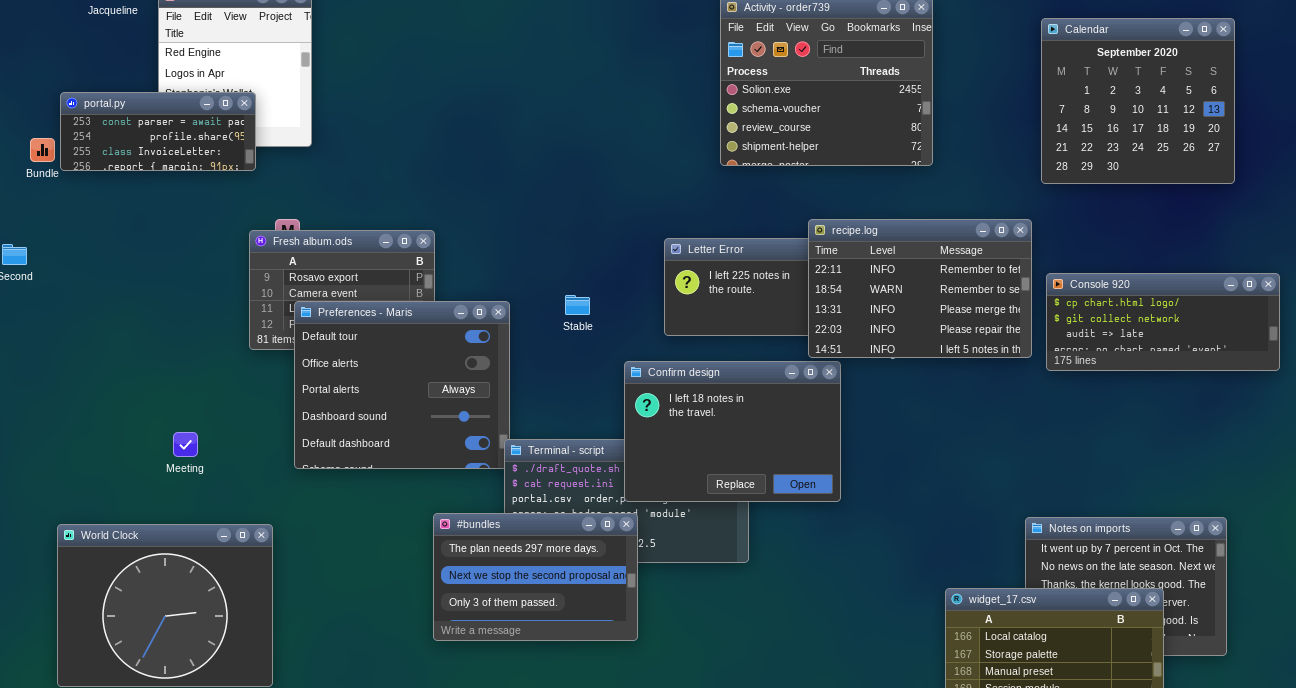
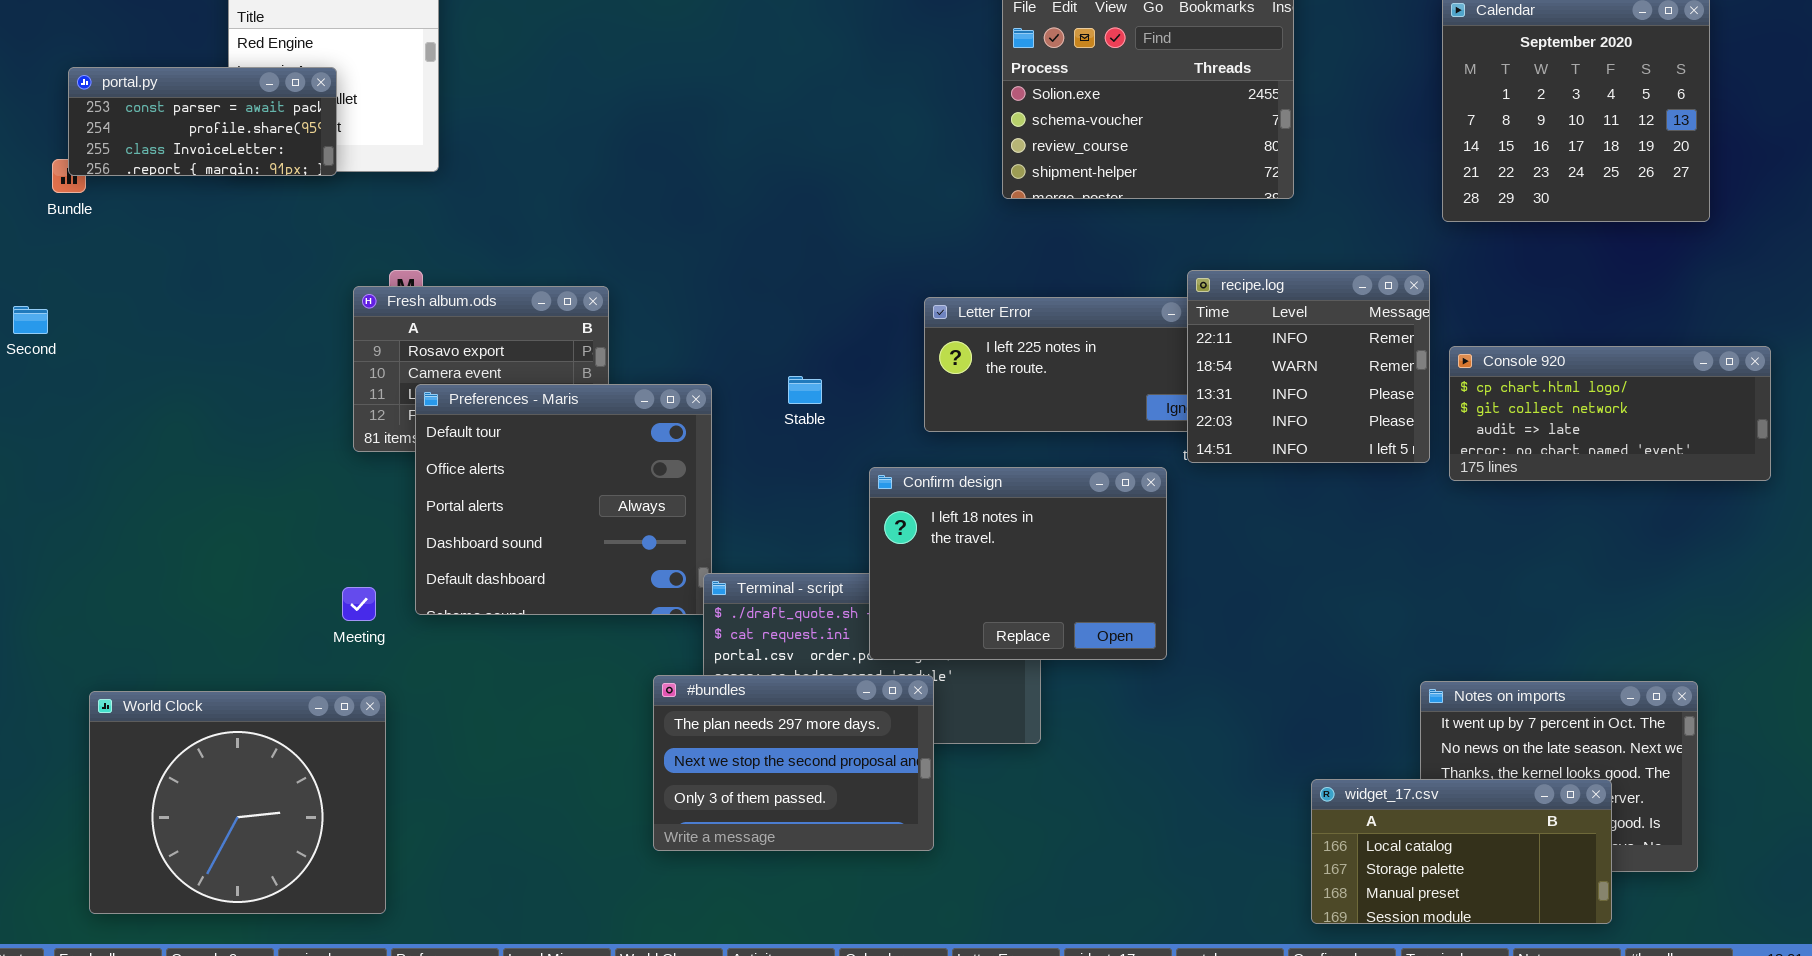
portal.py: [60,92,256,171] -> [68,67,337,176], moved
recipe.log: [808,219,1032,358] -> [1187,270,1430,463], resized
Meeting: [173,432,198,457] -> [342,587,376,621], moved
#bundles: [433,513,638,641] -> [653,675,934,851], moved

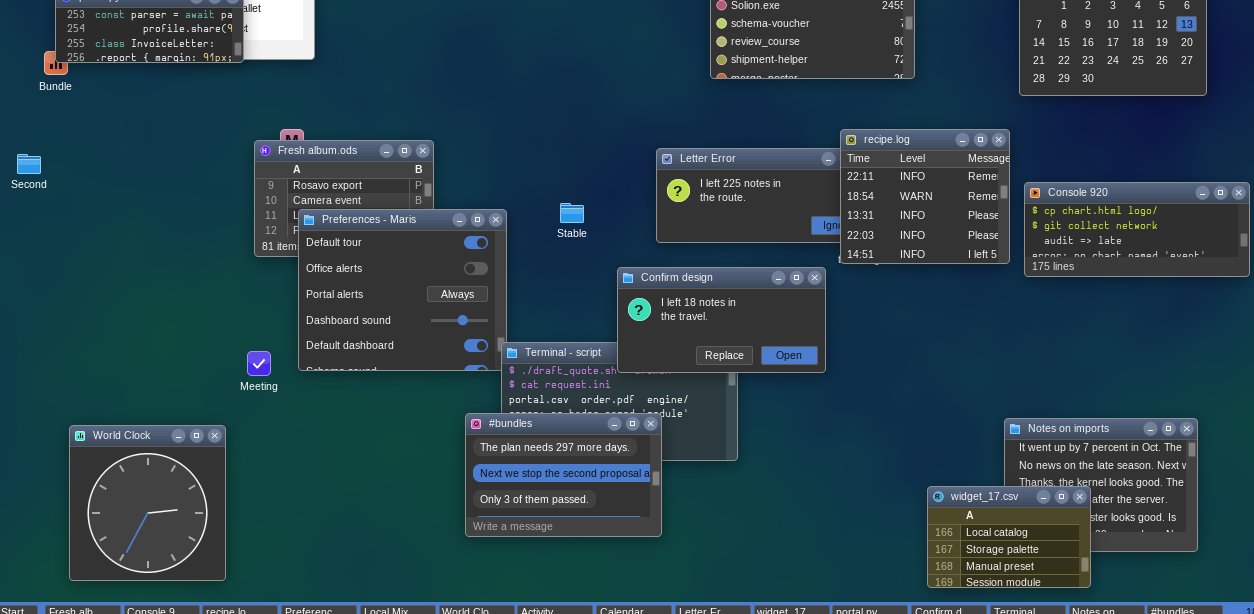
Confirm design: [869,467,1167,660] -> [617,267,826,373], resized
World Clock: [89,691,386,914] -> [69,425,226,581], resized
widget_17.csv: [1311,779,1612,924] -> [927,486,1091,588], resized

